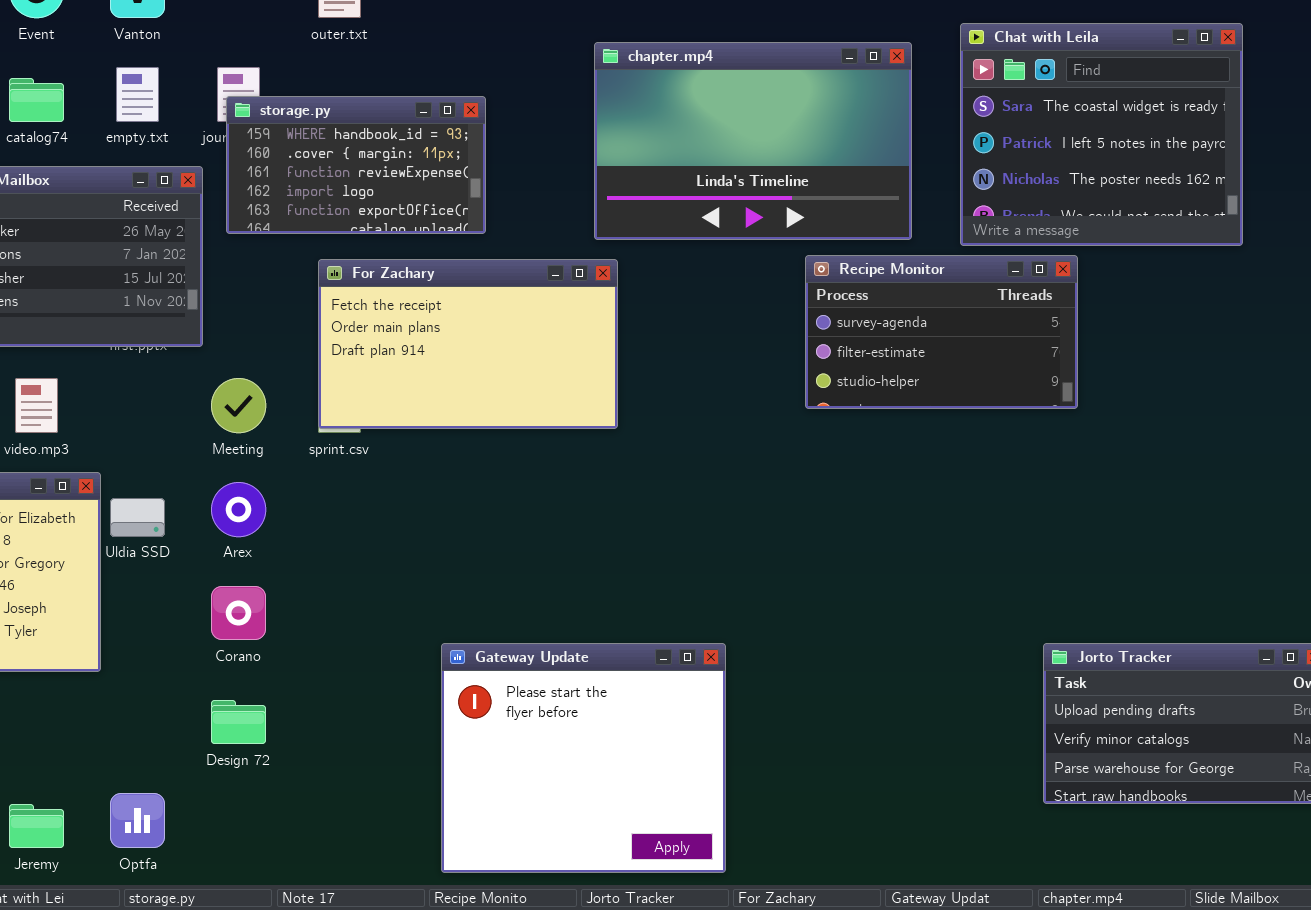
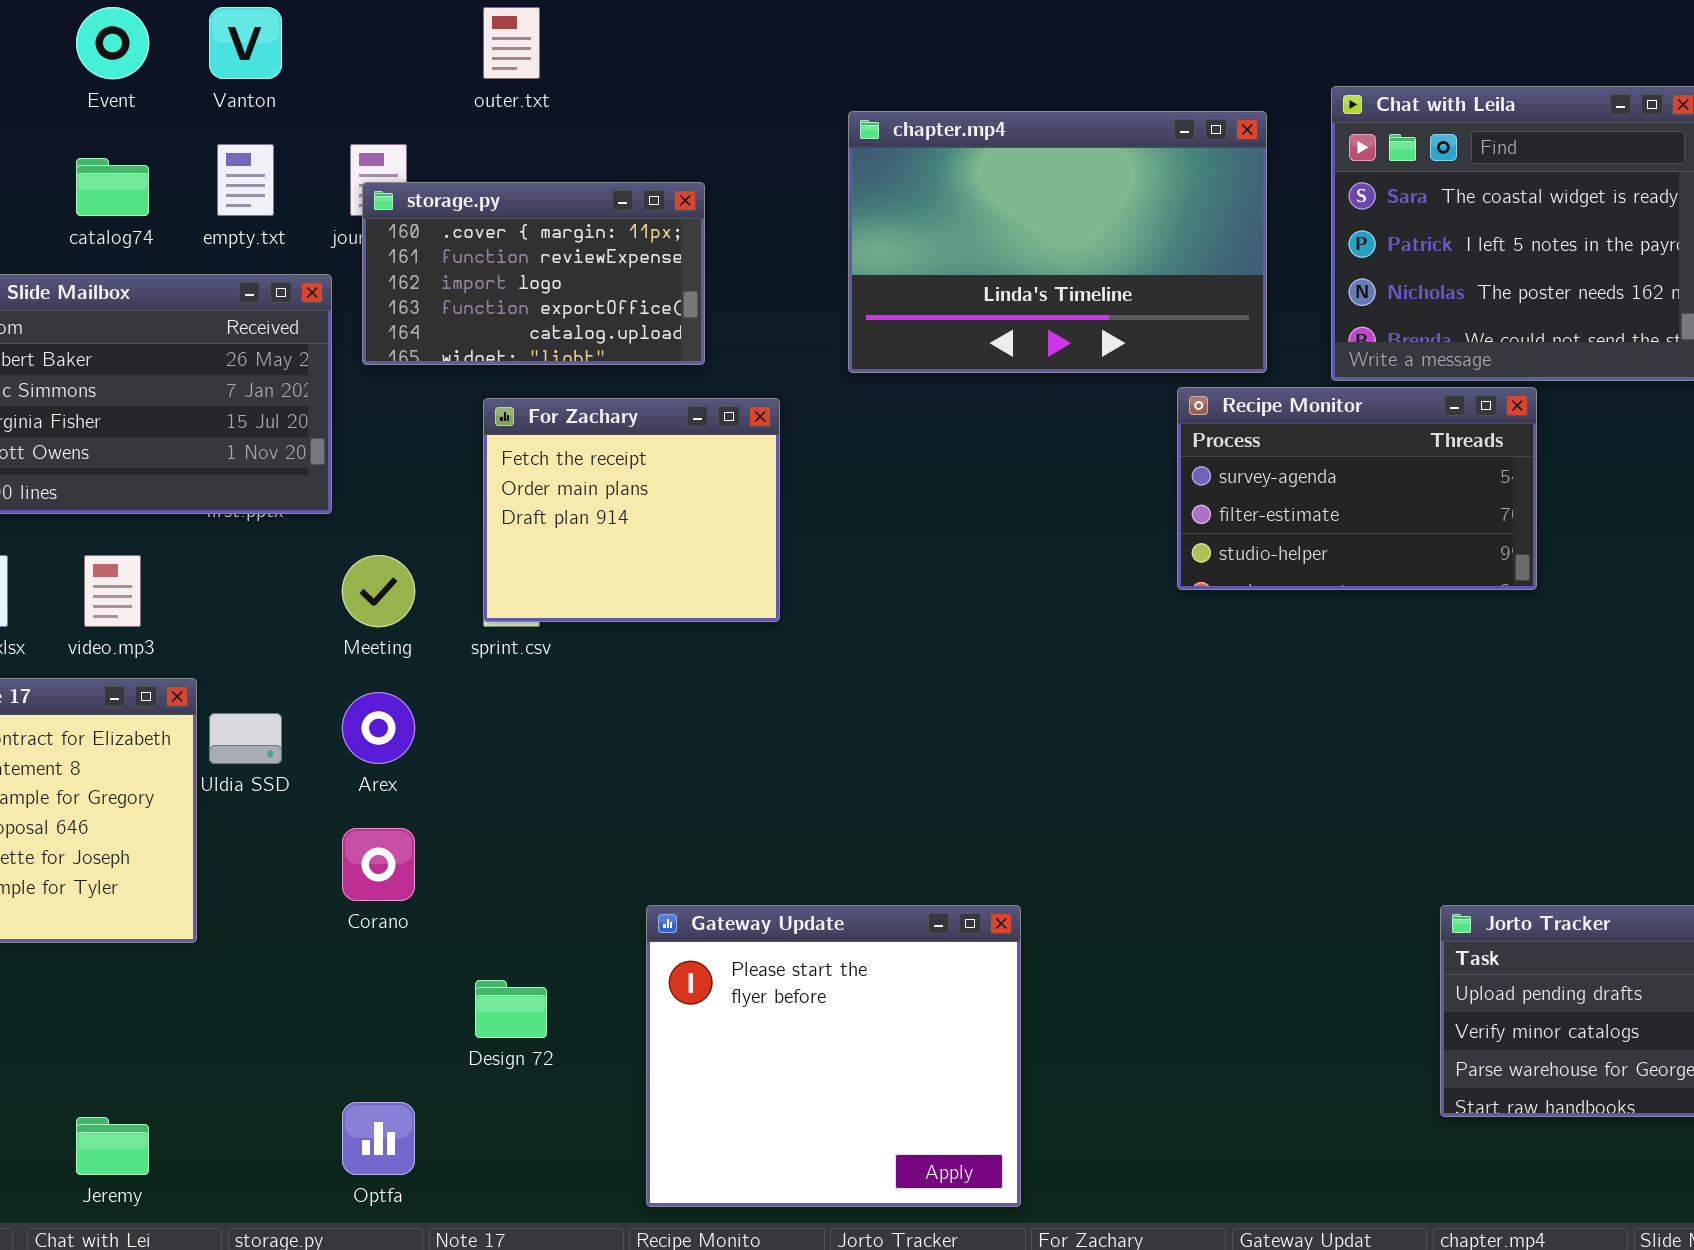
storage.py: [226,96,486,234] -> [362,182,705,365], scrolled down 1 row
Recipe Monitor: [805,255,1078,409] -> [1177,387,1537,590], moved
For Zachary: [318,259,618,429] -> [483,398,780,622], resized
Design 72: [211,700,266,744] -> [475,980,547,1038], moved
Optfa: [110,793,165,848] -> [342,1102,415,1175], moved

